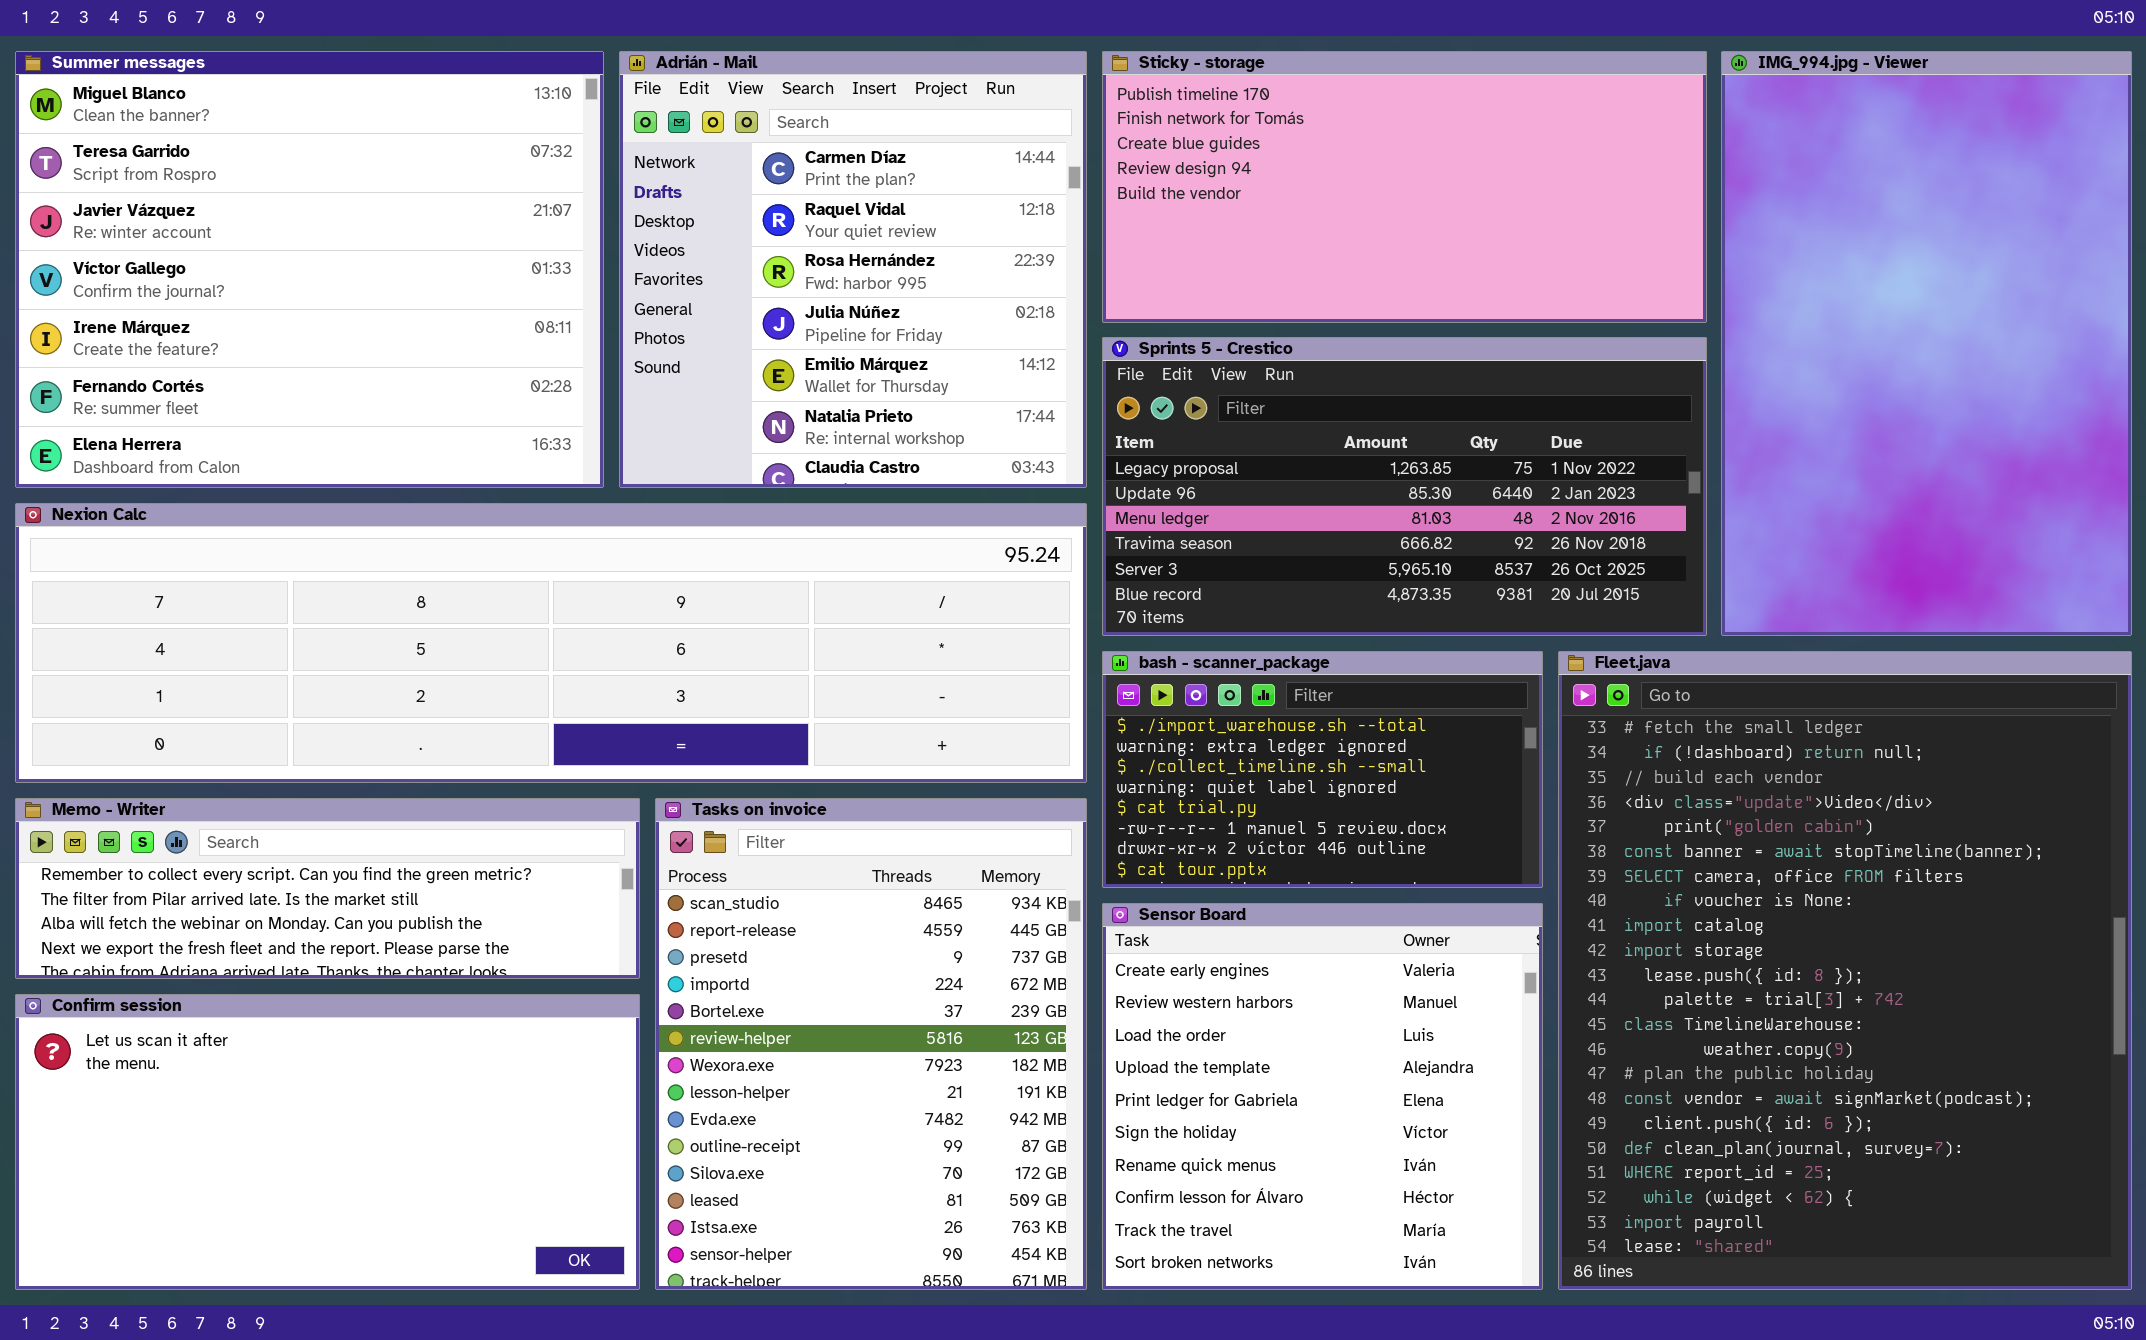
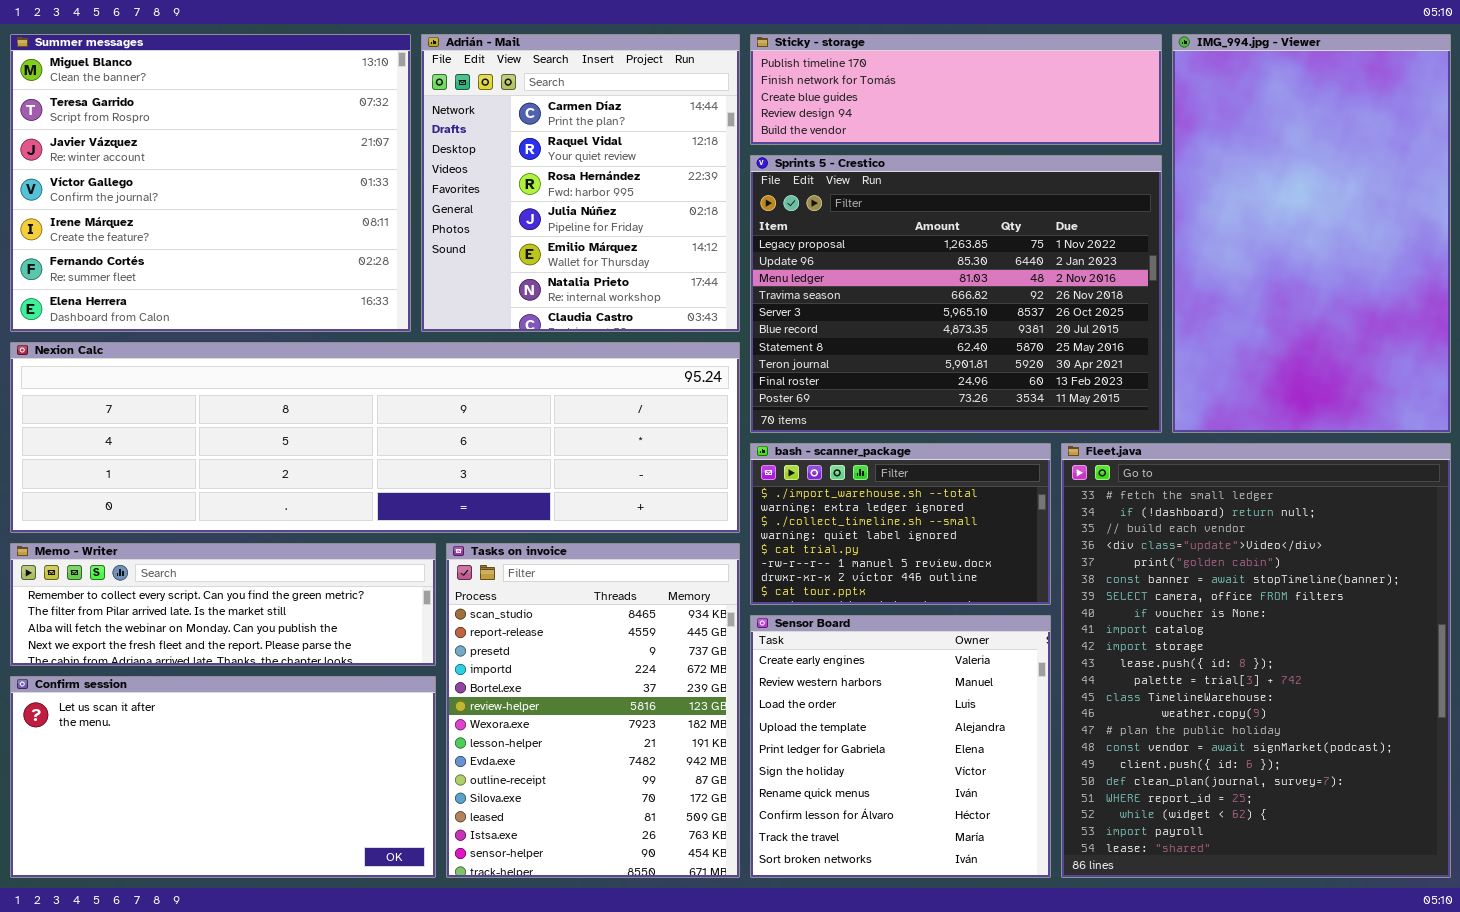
Sticky - storage: [1102,51,1707,323] -> [750,34,1162,145], resized
Sprints 5 - Crestico: [1102,337,1707,636] -> [750,155,1162,433], resized

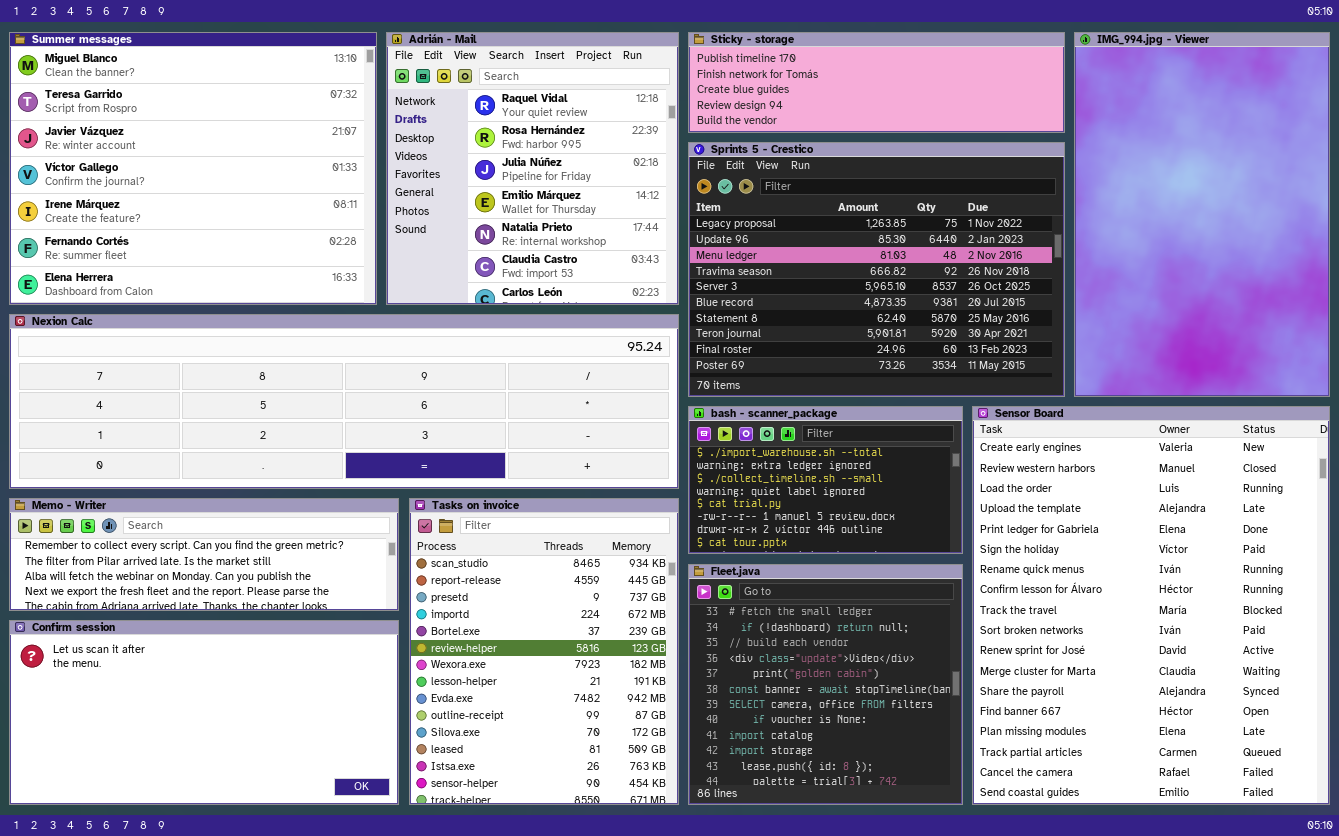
Adrián - Mail: [421,34,740,332] -> [386,32,679,305], scrolled down 1 row
Fleet.java: [1061,443,1451,878] -> [688,564,963,805], moved, resized
Sensor Board: [750,615,1051,878] -> [972,406,1330,805], moved, resized

